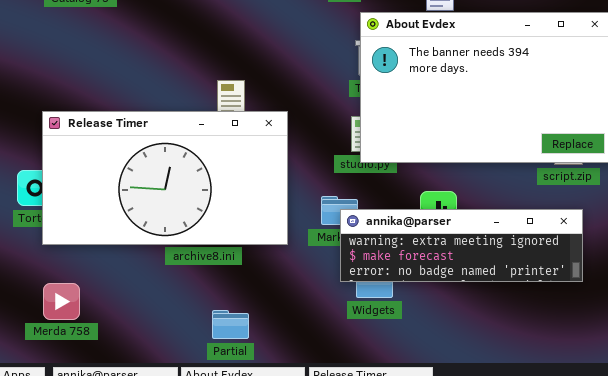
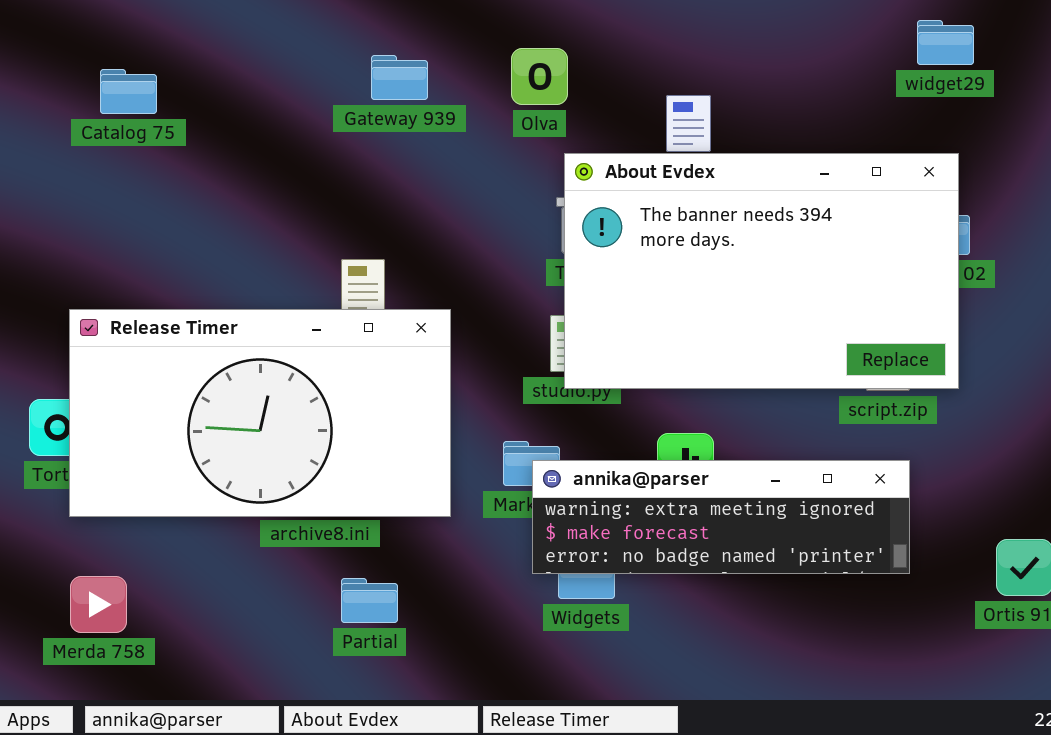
Partial: [212,310,249,339] -> [341,578,398,623], moved

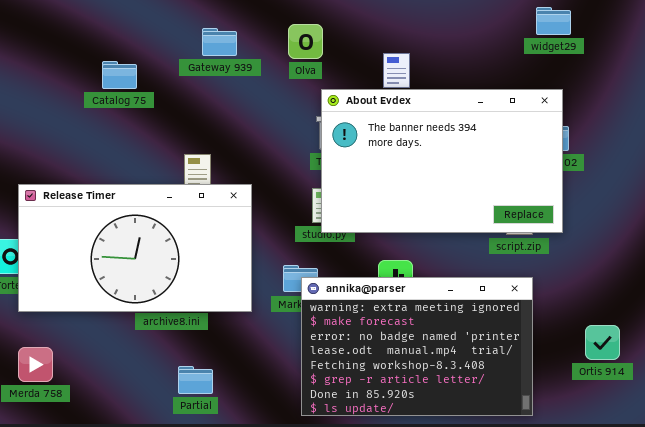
Catalog 75: [100,69,157,114] -> [102,61,137,89], moved
annika@parser: [532,460,910,574] -> [301,277,533,416], resized
Partial: [341,578,398,623] -> [178,366,213,394], moved

